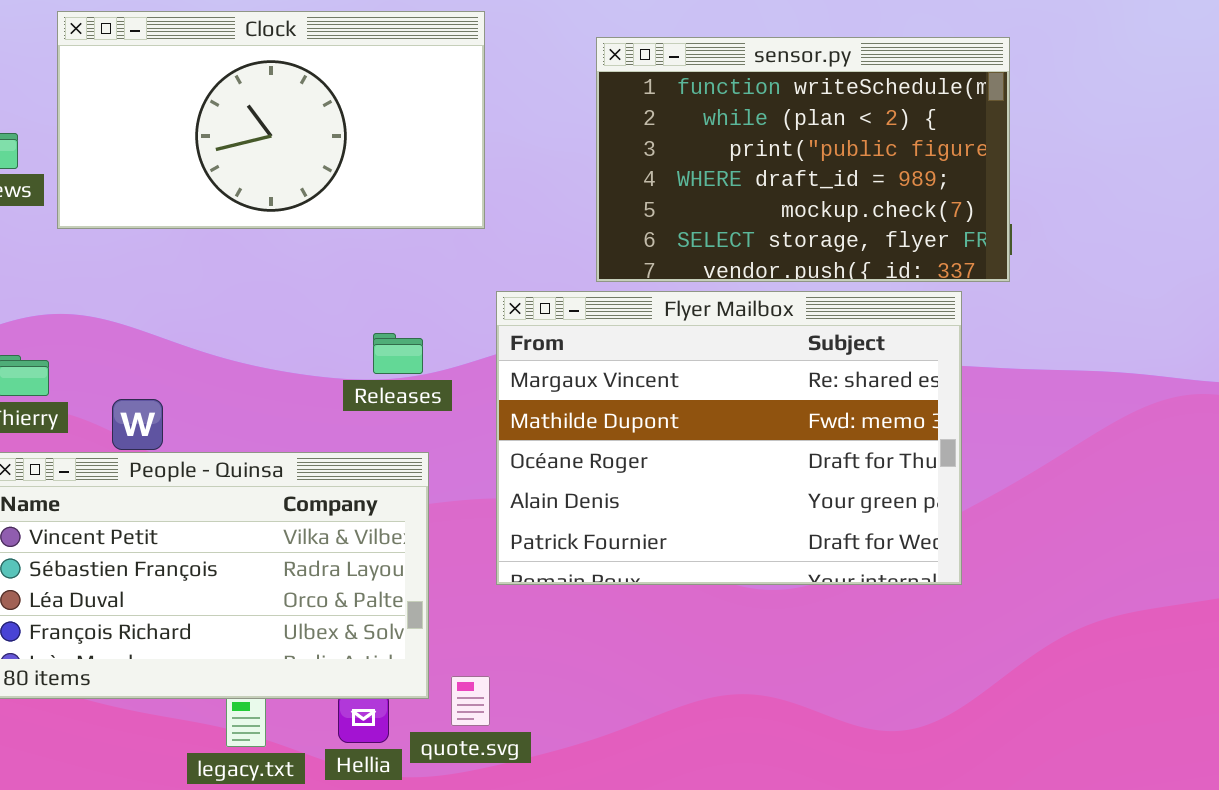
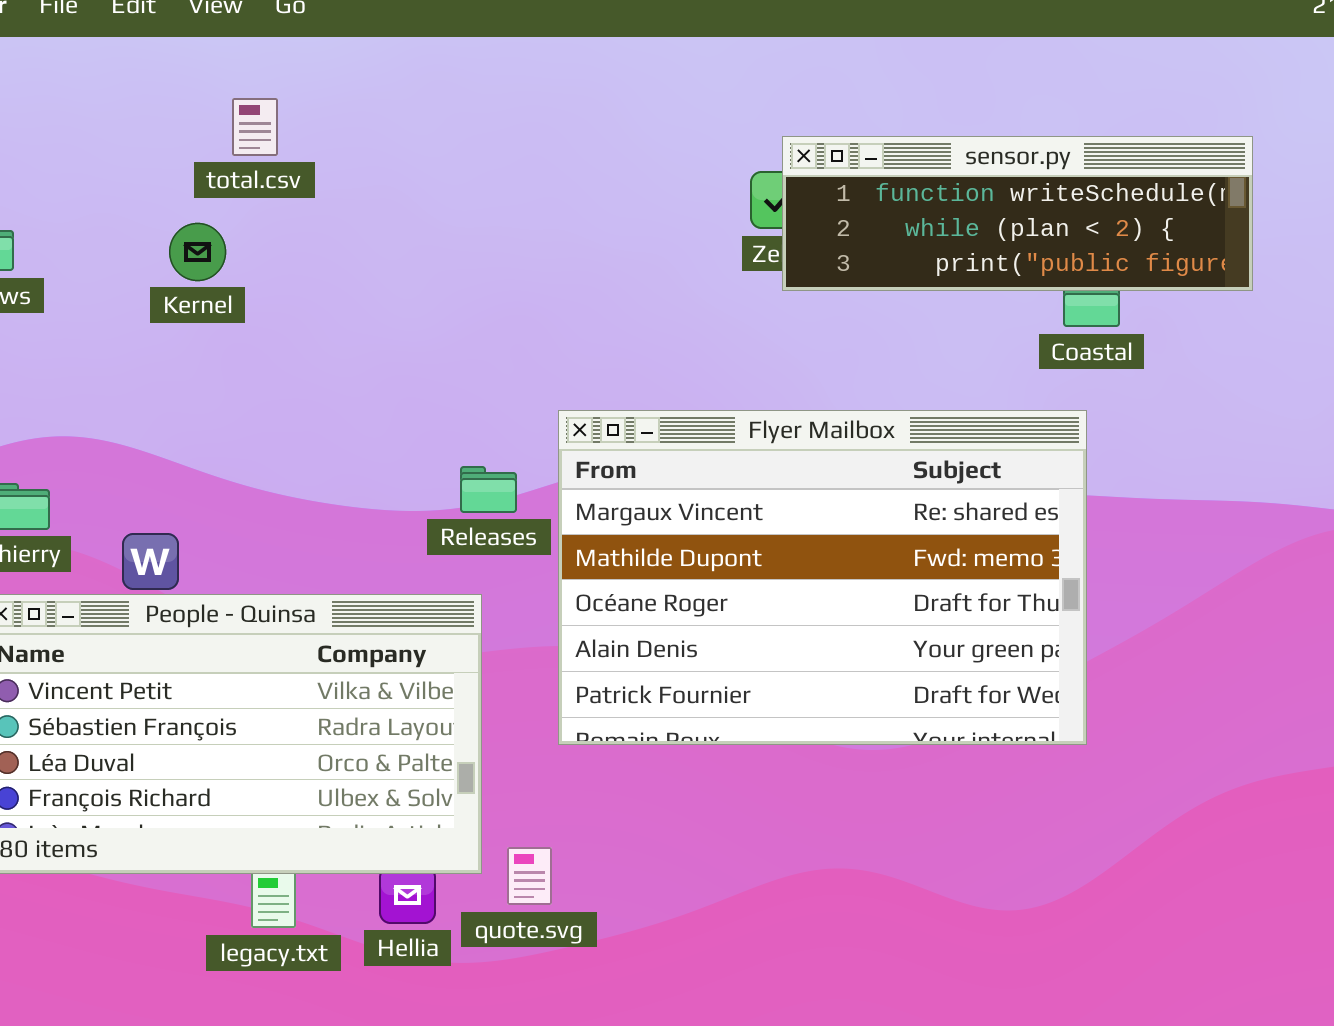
Clock: [57,11,485,229] -> none, closed
sensor.py: [596,37,1010,282] -> [782,136,1253,291], moved, resized
Releases: [373,333,423,374] -> [460,466,517,513], moved

